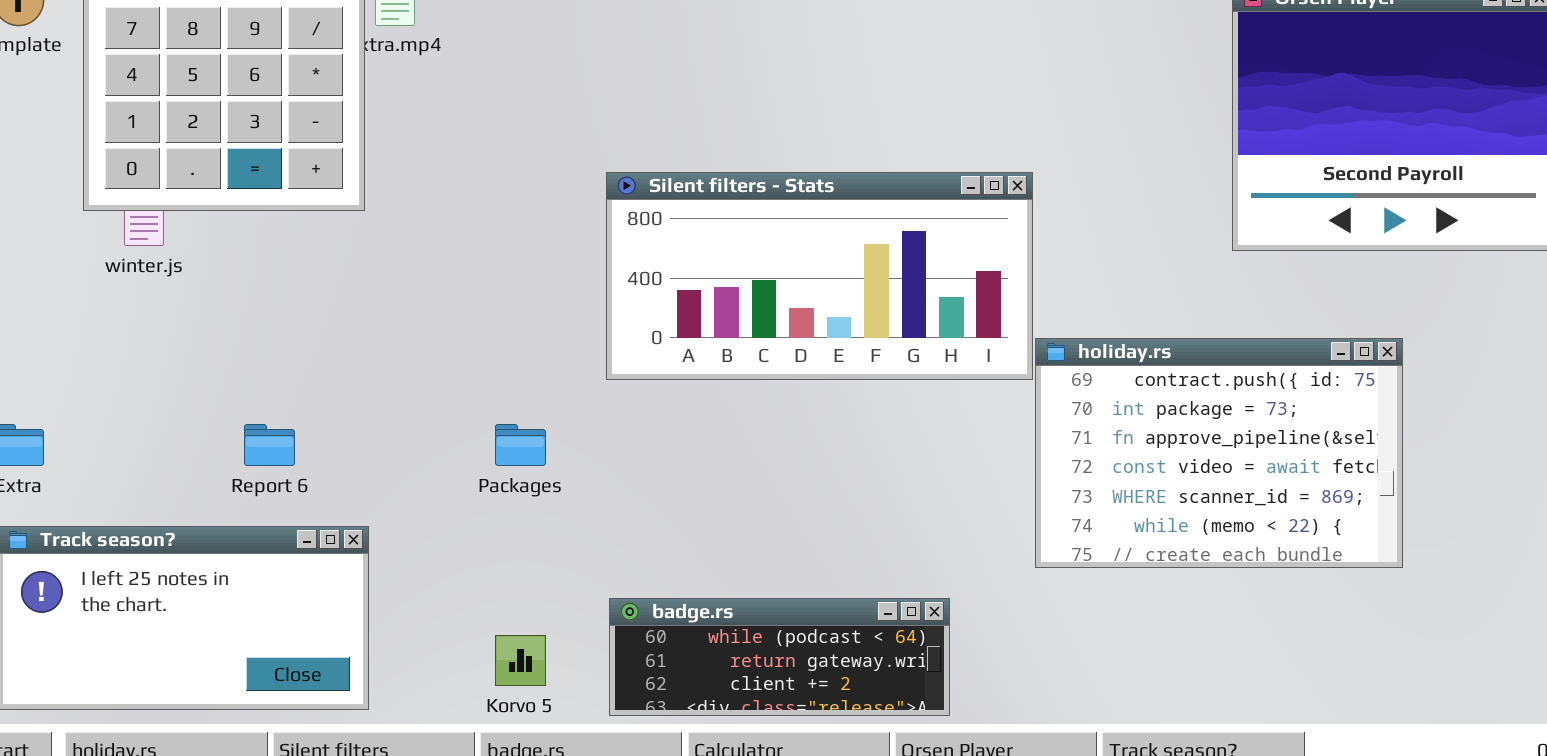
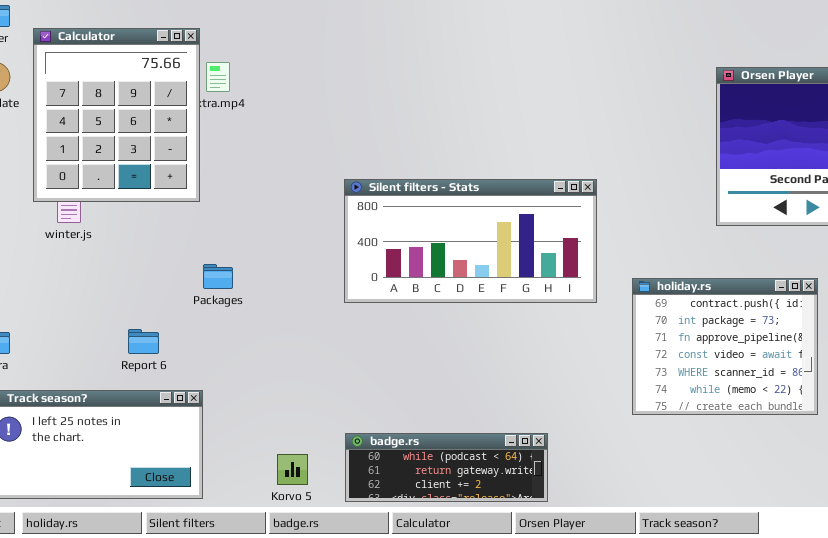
holiday.rs: [1035,338,1403,568] -> [632,278,818,415], resized
Packages: [495,424,546,466] -> [203,264,233,289], moved

